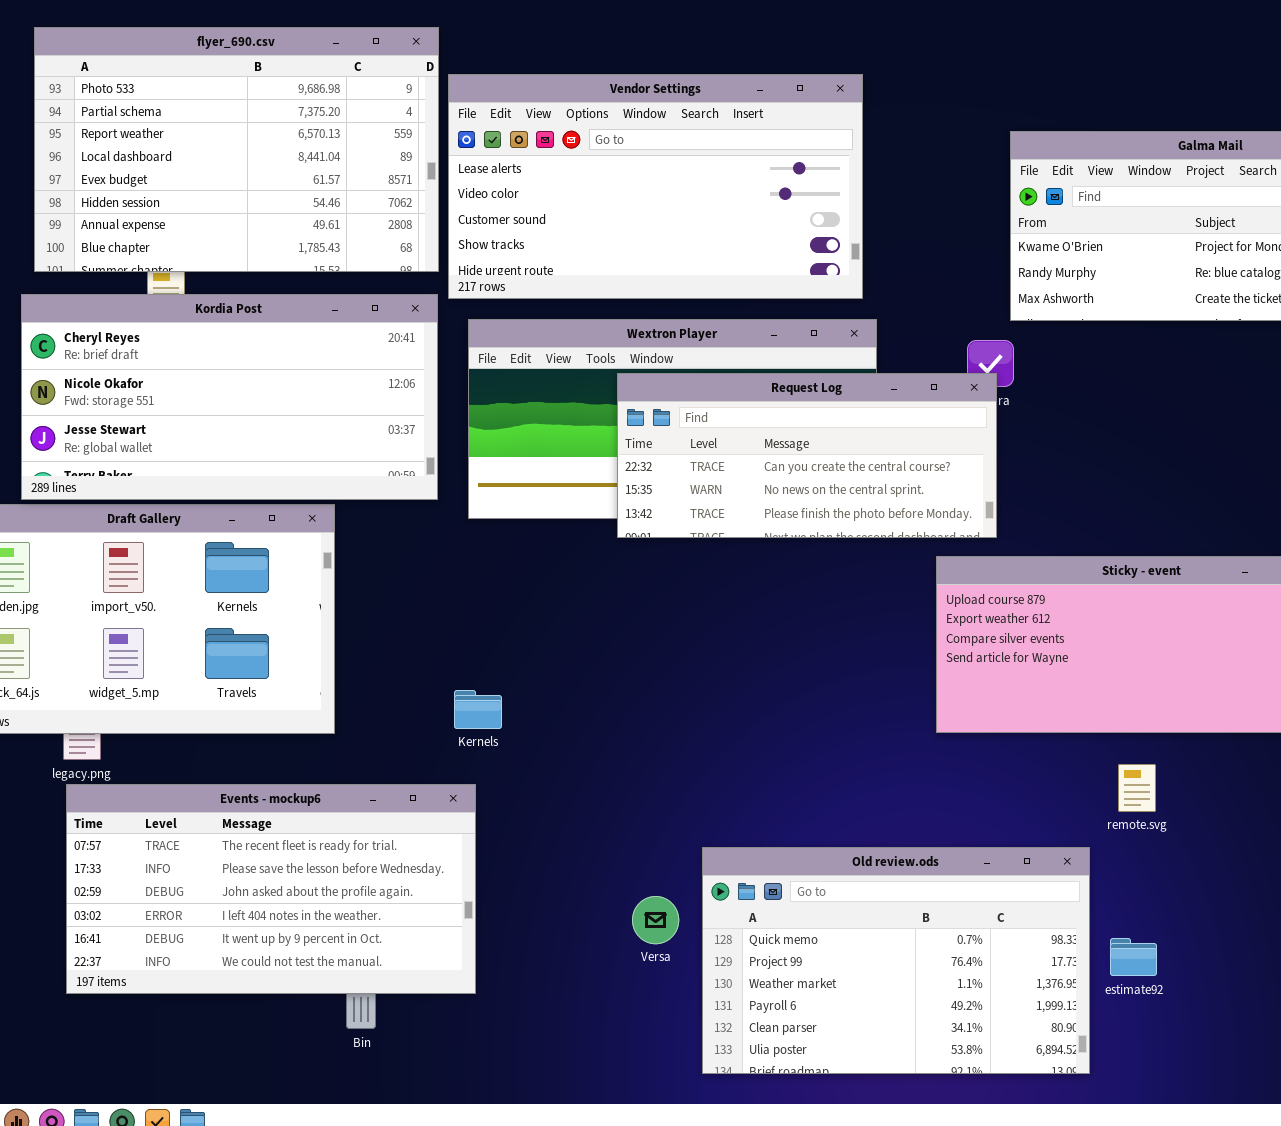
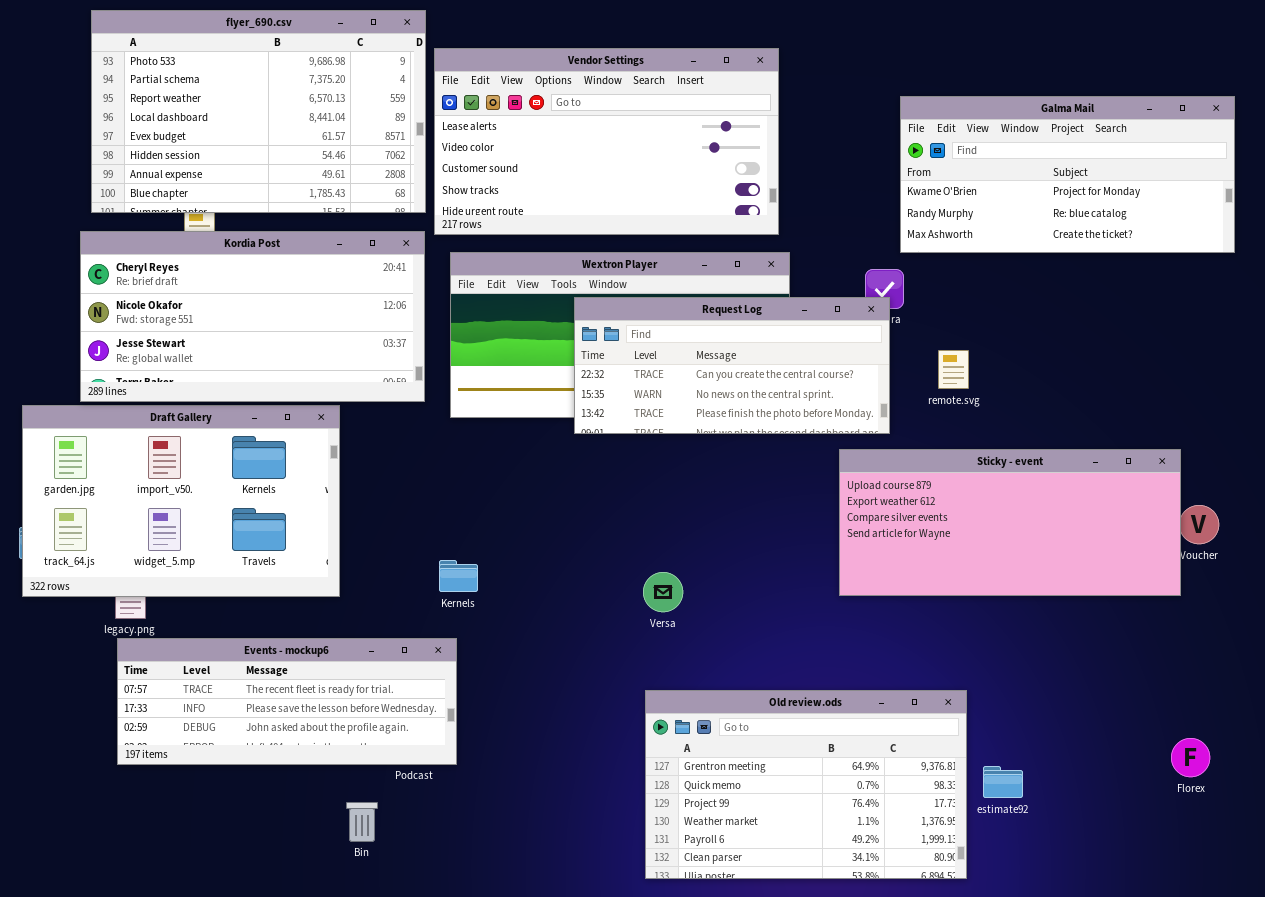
remote.svg: [1118,764,1156,812] -> [938,350,969,389], moved
Events - mockup6: [66,784,476,994] -> [117,638,457,765], resized
Old review.ods: [702,847,1090,1074] -> [645,690,967,879], scrolled up 1 row
Versa: [632,896,679,944] -> [643,572,683,612], moved

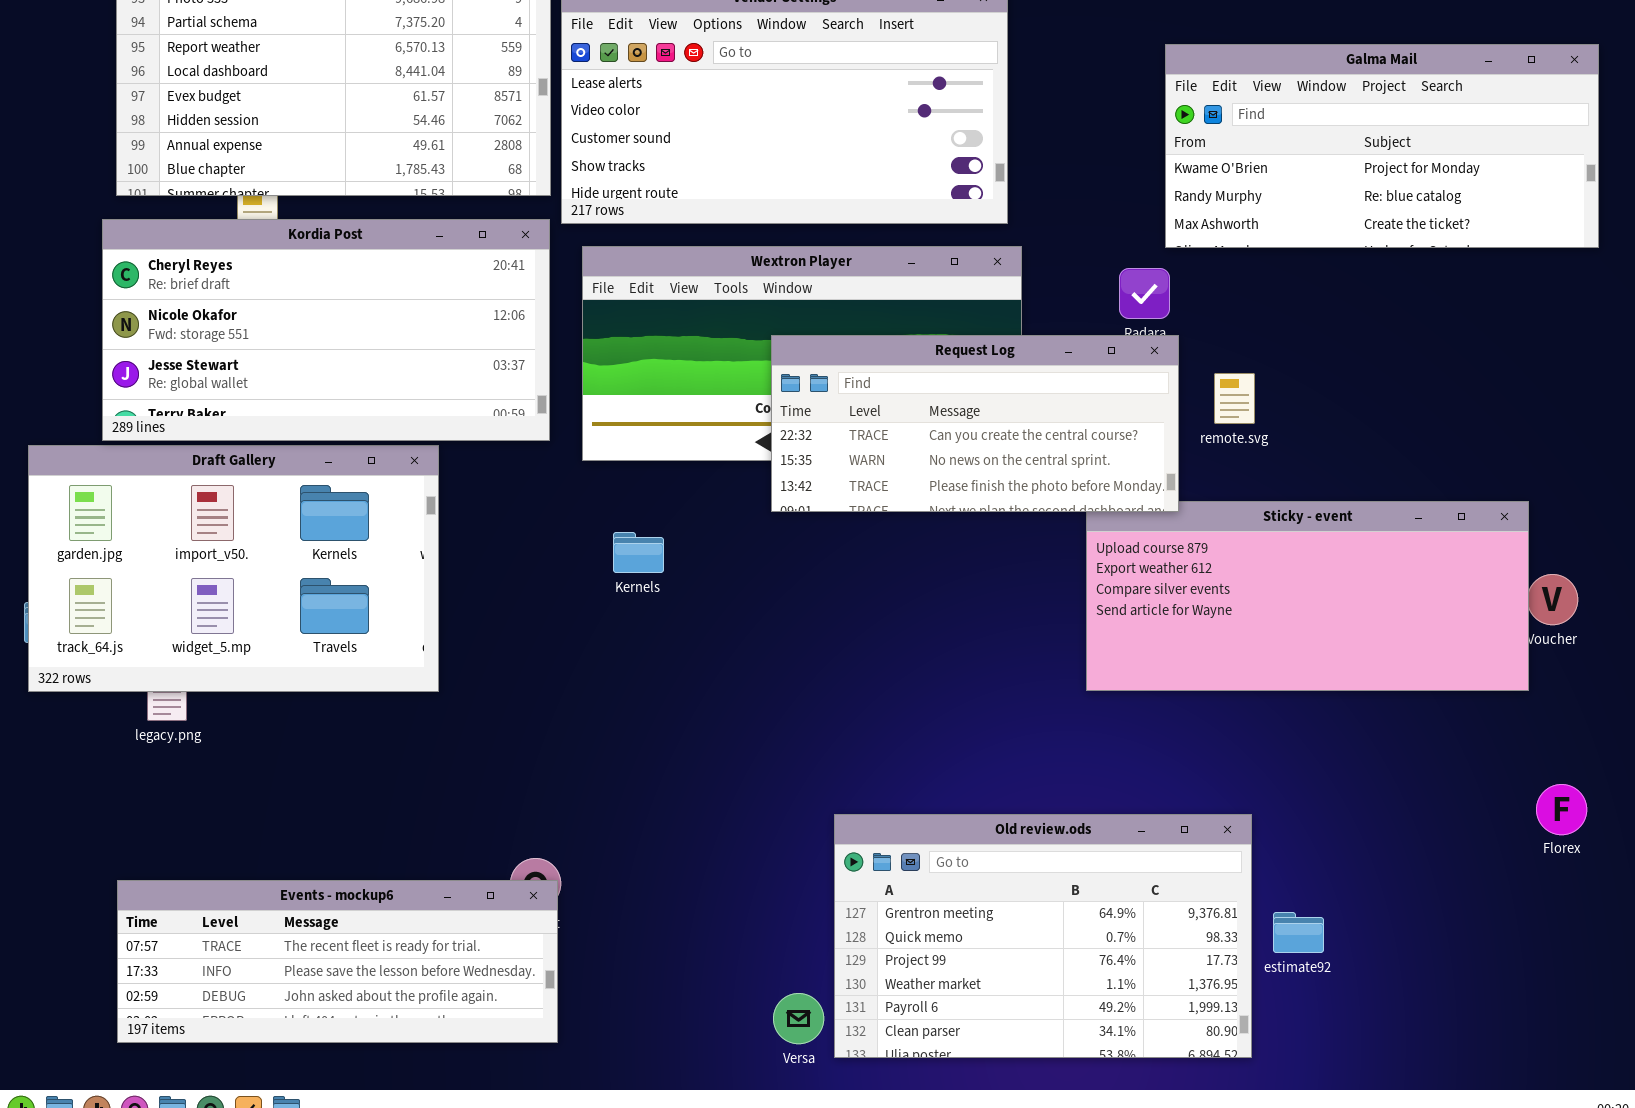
Request Log: [574,297,890,434] -> [771,335,1179,512], moved
Kernels: [439,560,478,592] -> [613,532,664,573], moved
Versa: [643,572,683,612] -> [773,993,824,1044], moved
Events - mockup6: [117,638,457,765] -> [117,880,558,1043], moved
Florex: [1171,738,1210,777] -> [1536,784,1587,835], moved

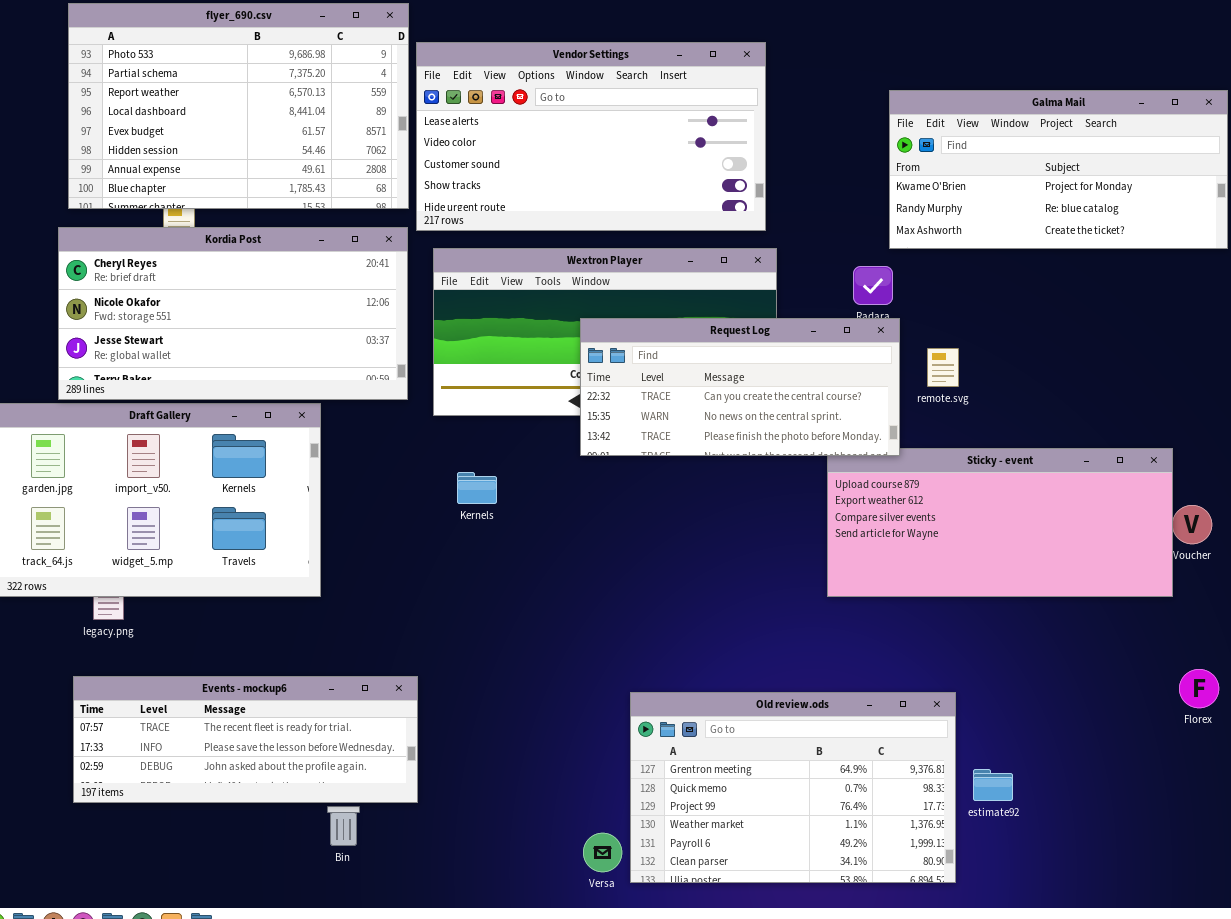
Events - mockup6: [117,880,558,1043] -> [73,676,418,803], moved

